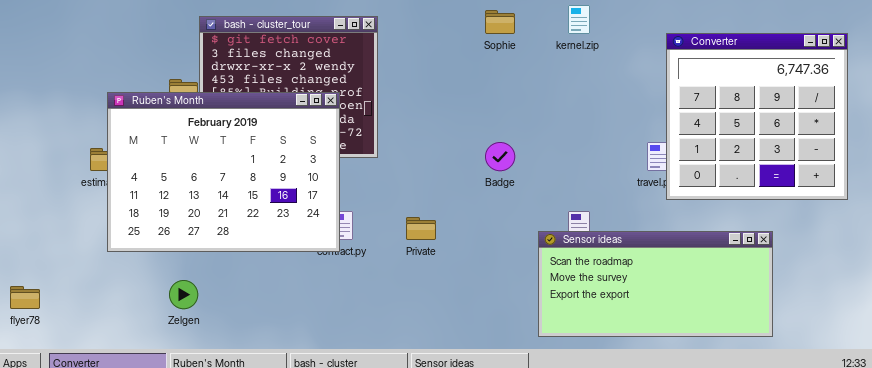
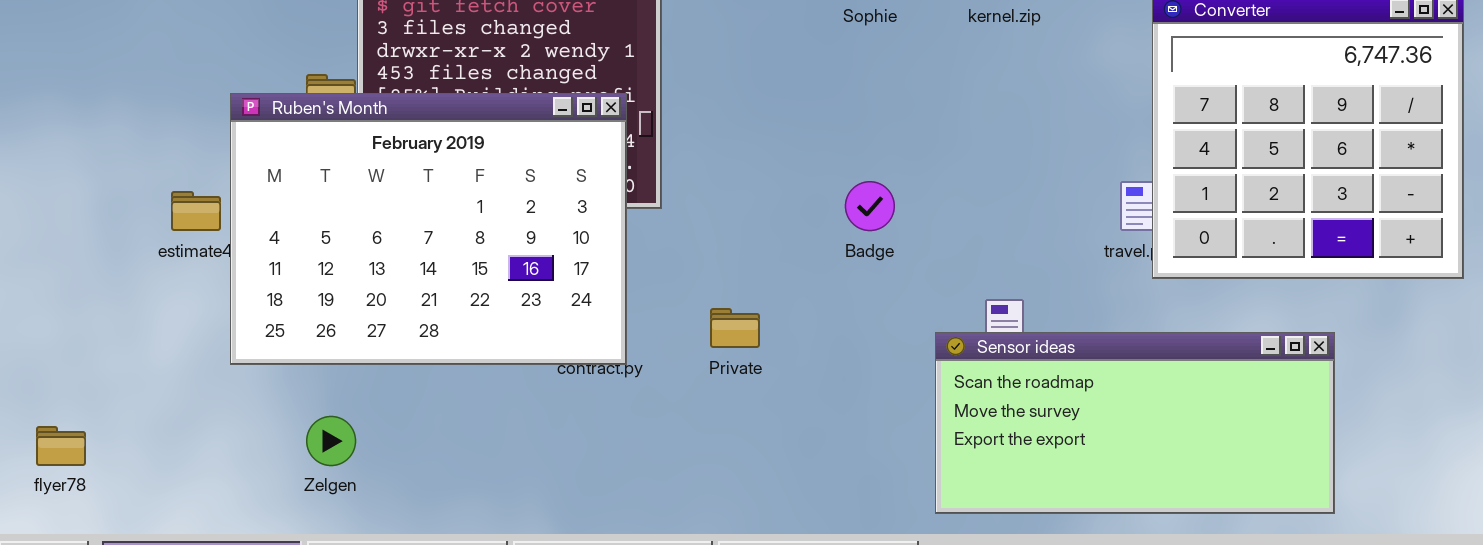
Ruben's Month: [107,92,340,252] -> [230,93,627,365], moved

